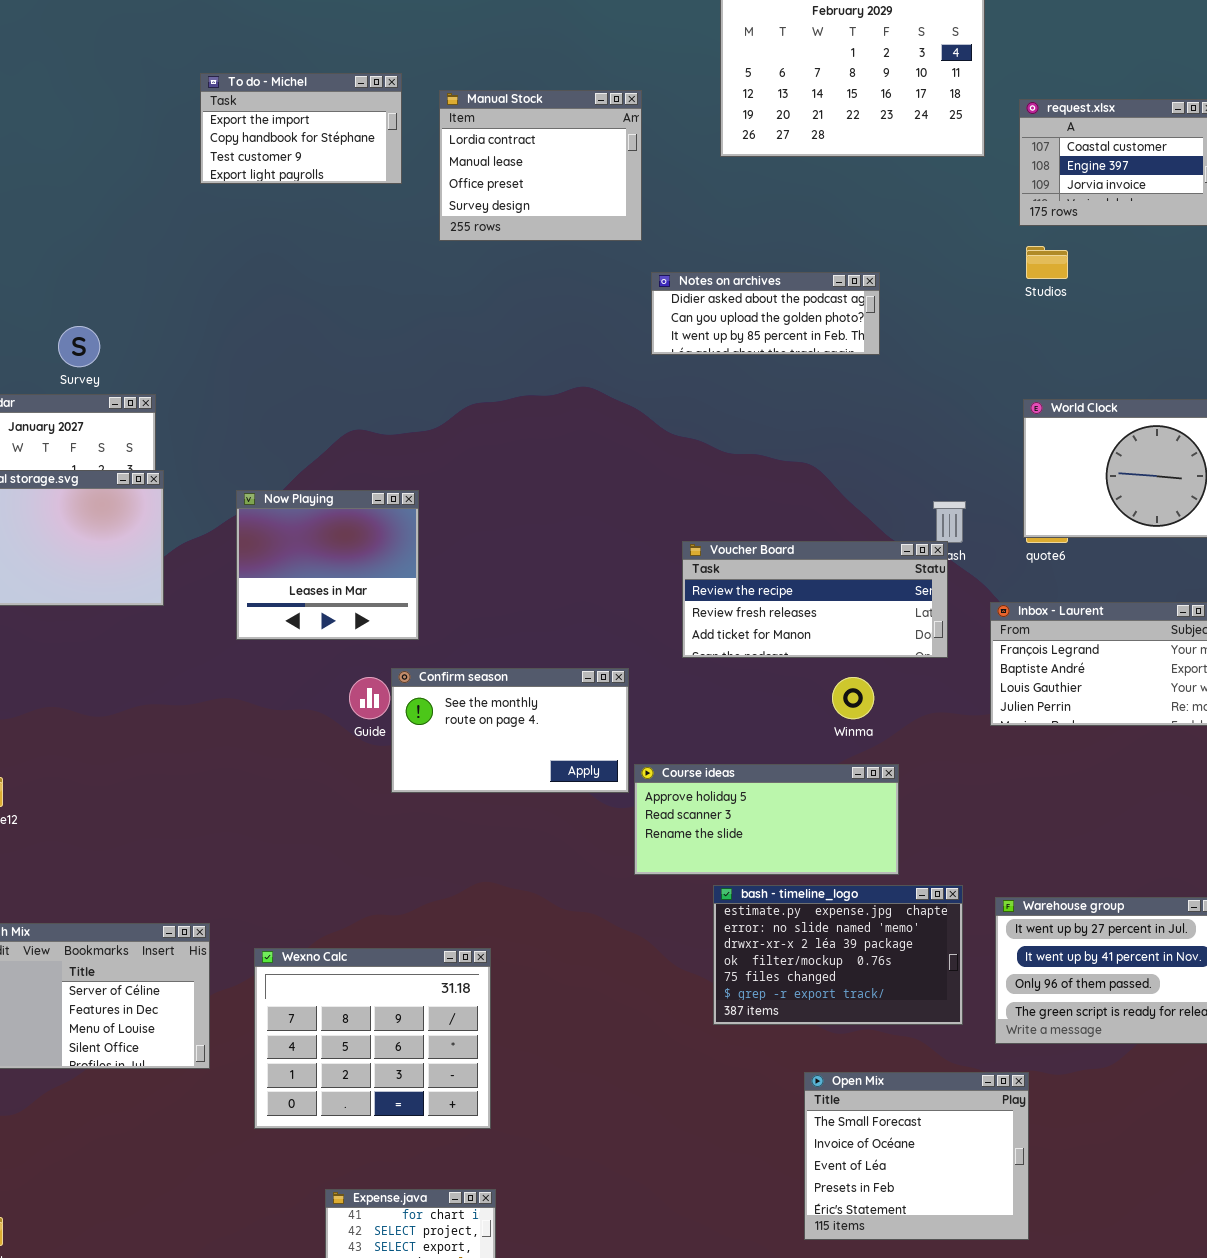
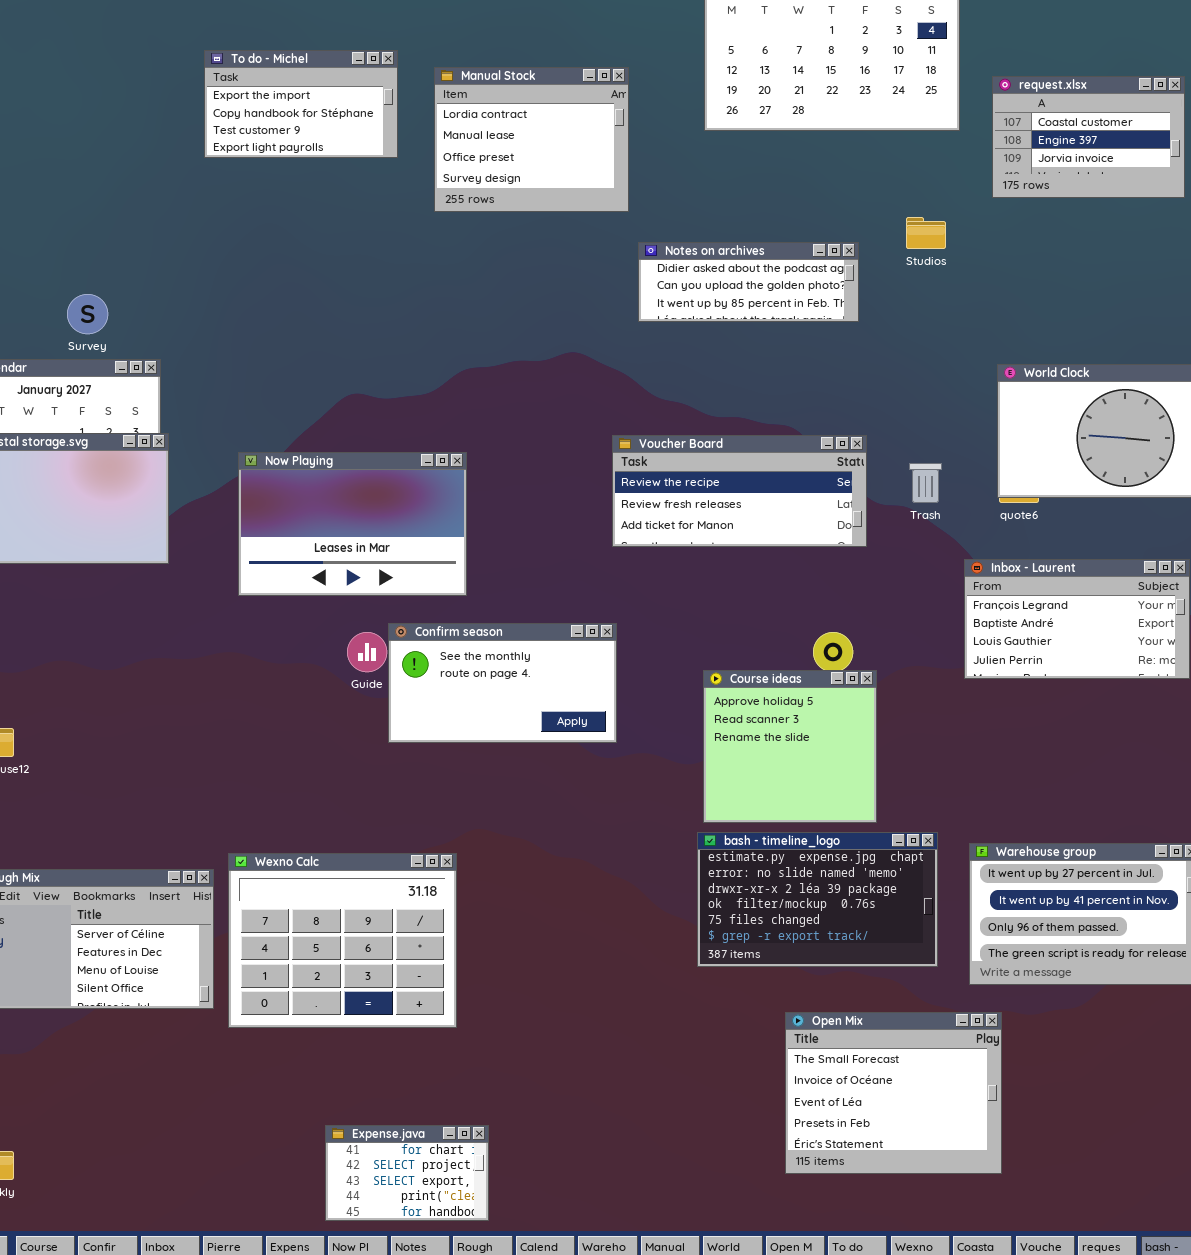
Studios: [1026,246,1068,279] -> [906,217,946,249], moved
Now Playing: [236,490,419,640] -> [238,452,467,596], resized
Voucher Board: [682,541,948,658] -> [612,435,867,547], moved
Course ideas: [634,764,899,875] -> [703,670,877,823], resized
Wexno Calc: [254,948,491,1129] -> [228,853,457,1028], moved

